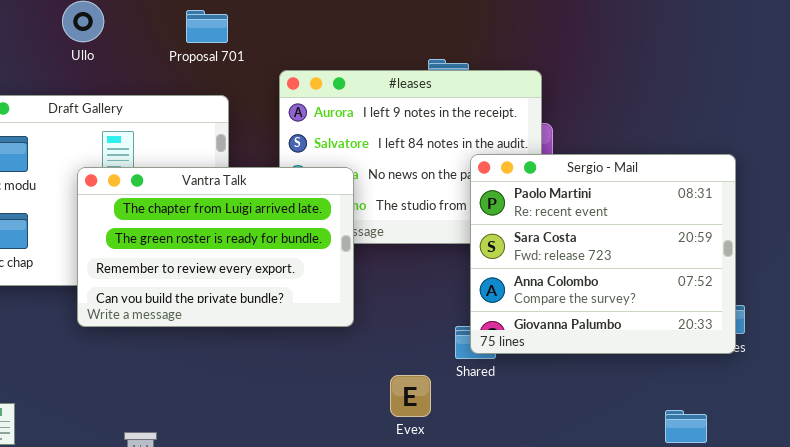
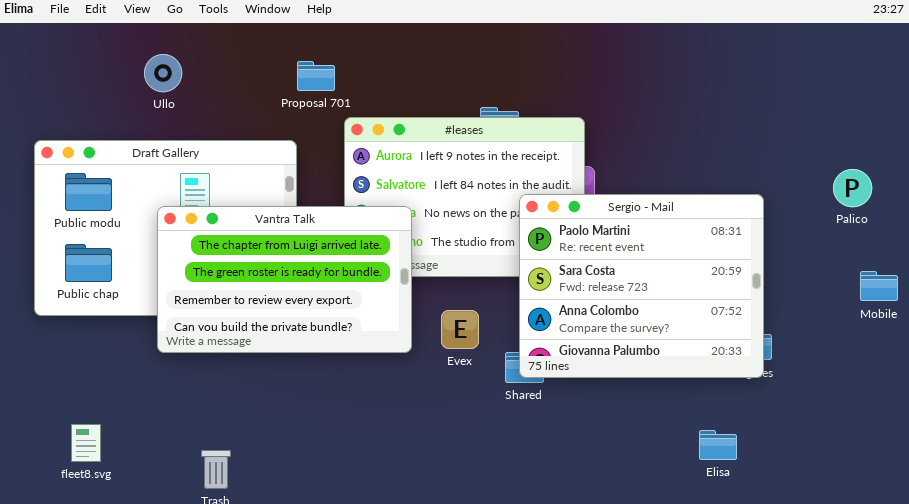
Proposal 701: [186,10,228,43] -> [297,61,335,91], moved
Evex: [390,375,431,417] -> [441,310,479,349], moved

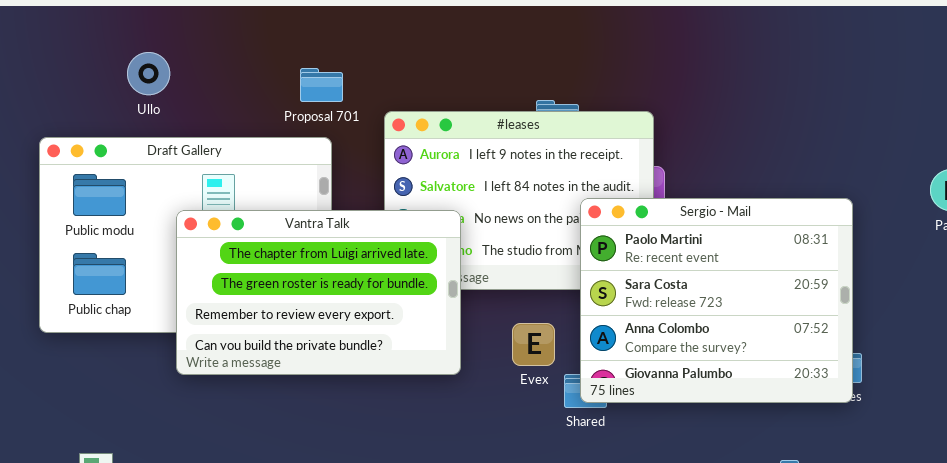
Ullo: [144,54,182,92] -> [127,52,170,95], moved
Proposal 701: [297,61,335,91] -> [300,68,343,102], moved
Evex: [441,310,479,349] -> [512,323,555,366], moved

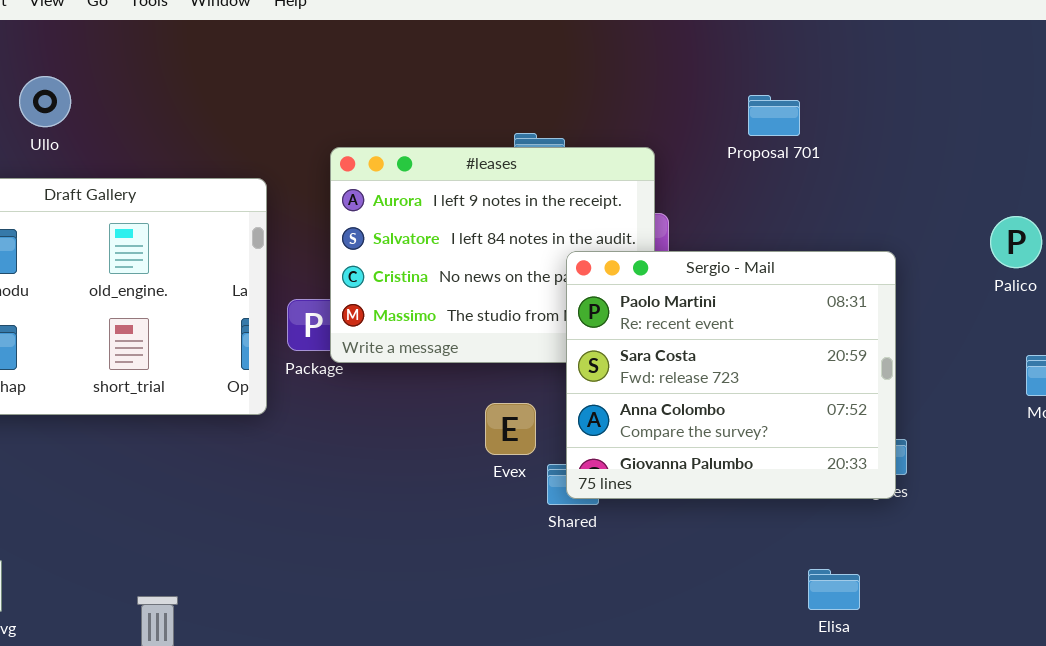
Proposal 701: [300,68,343,102] -> [748,95,800,136], moved
Vantra Talk: [176,210,461,375] -> none, closed

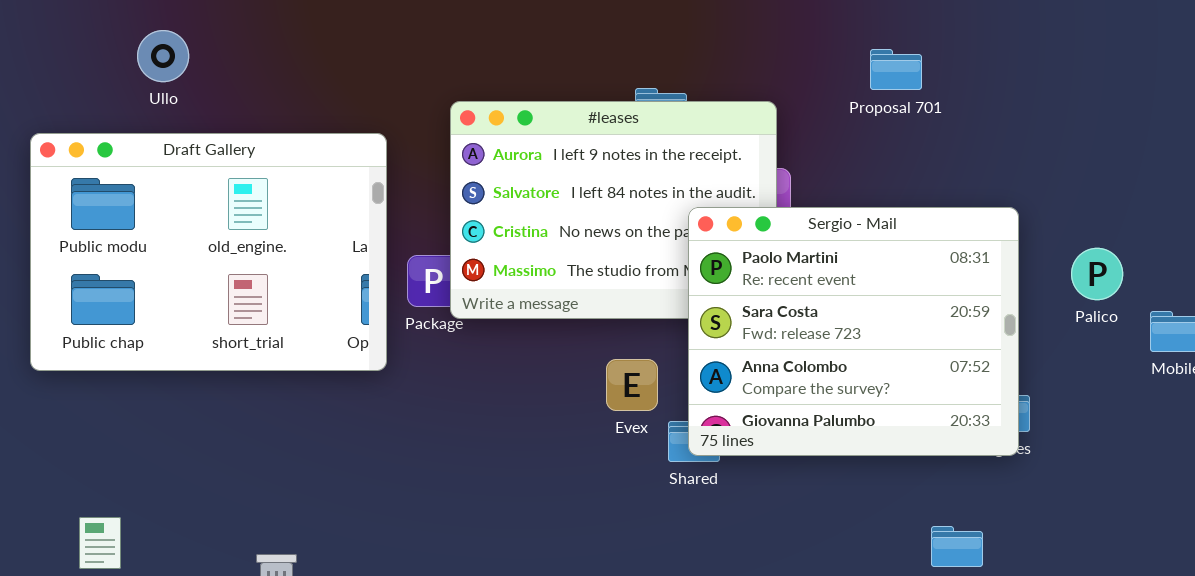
Palico: [990,216,1042,268] -> [1071,248,1123,300], moved

